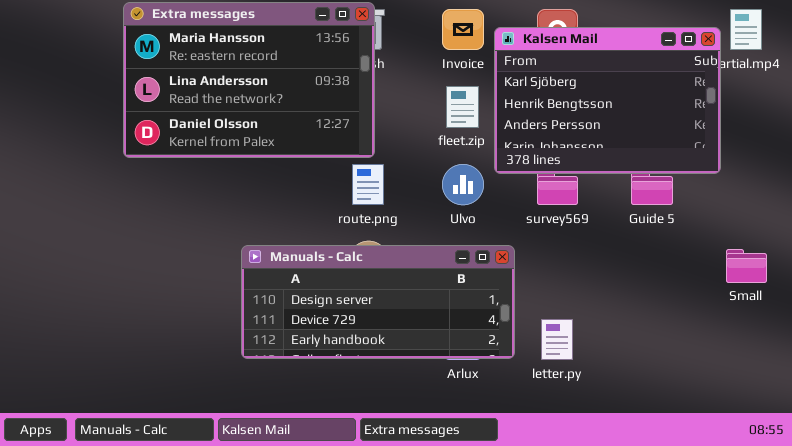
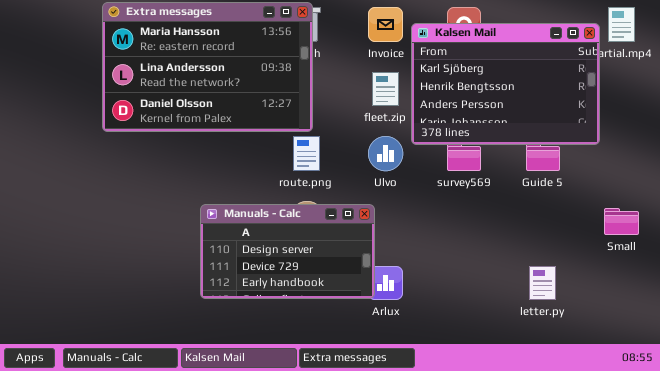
Manuals - Calc: [241,245,515,359] -> [200,204,375,299], resized
letter.py: [541,319,573,360] -> [529,266,556,300], moved

